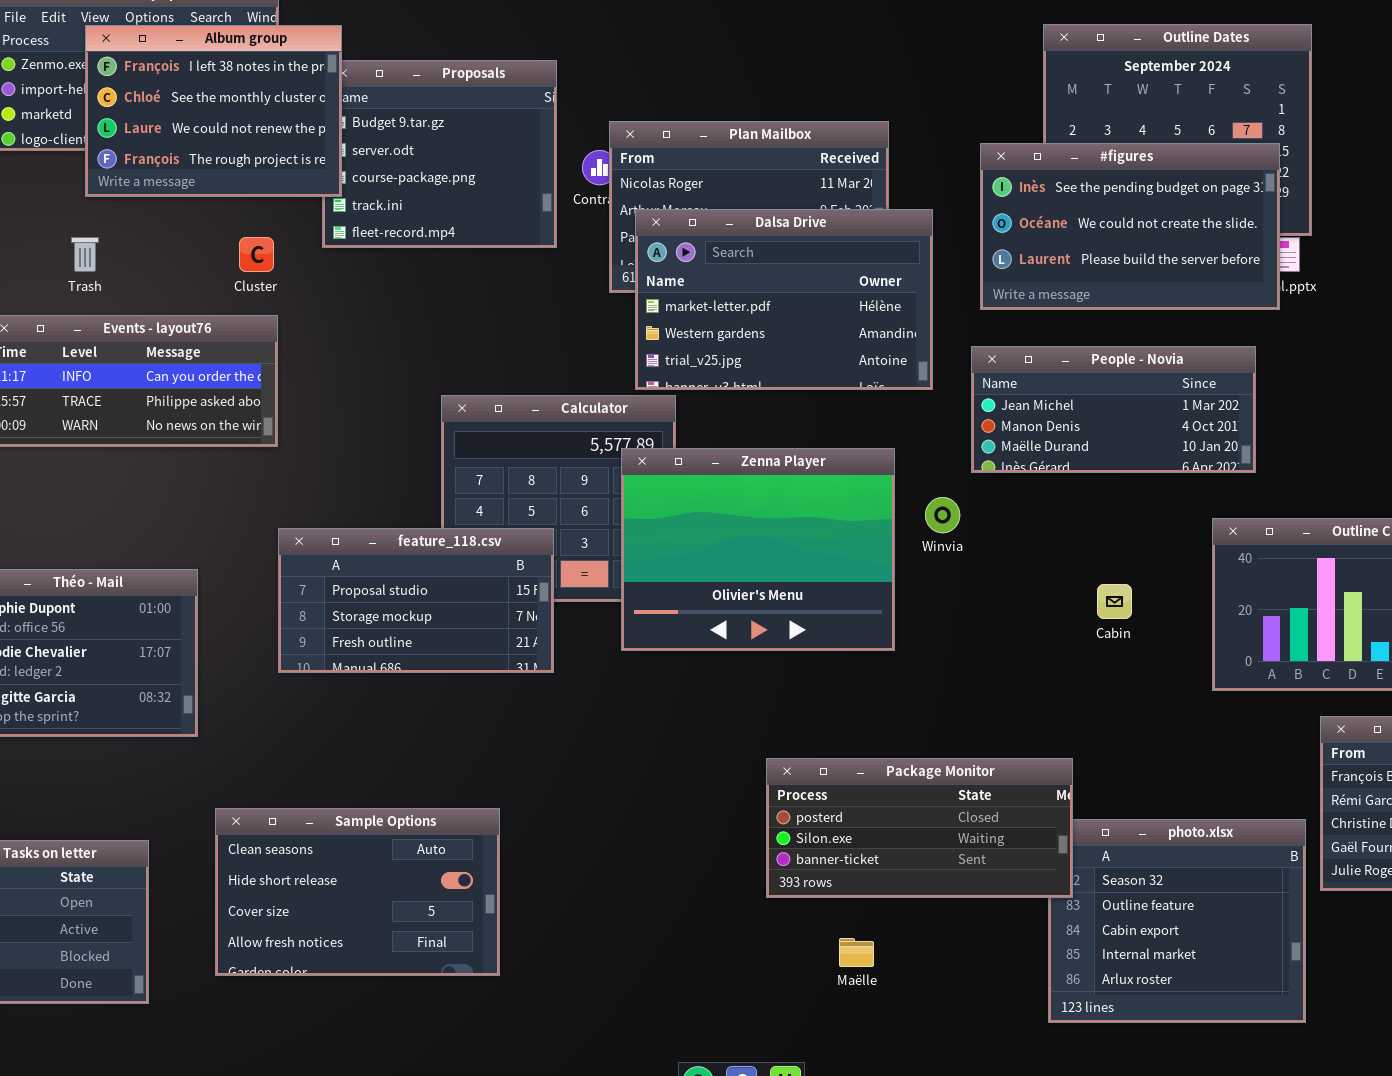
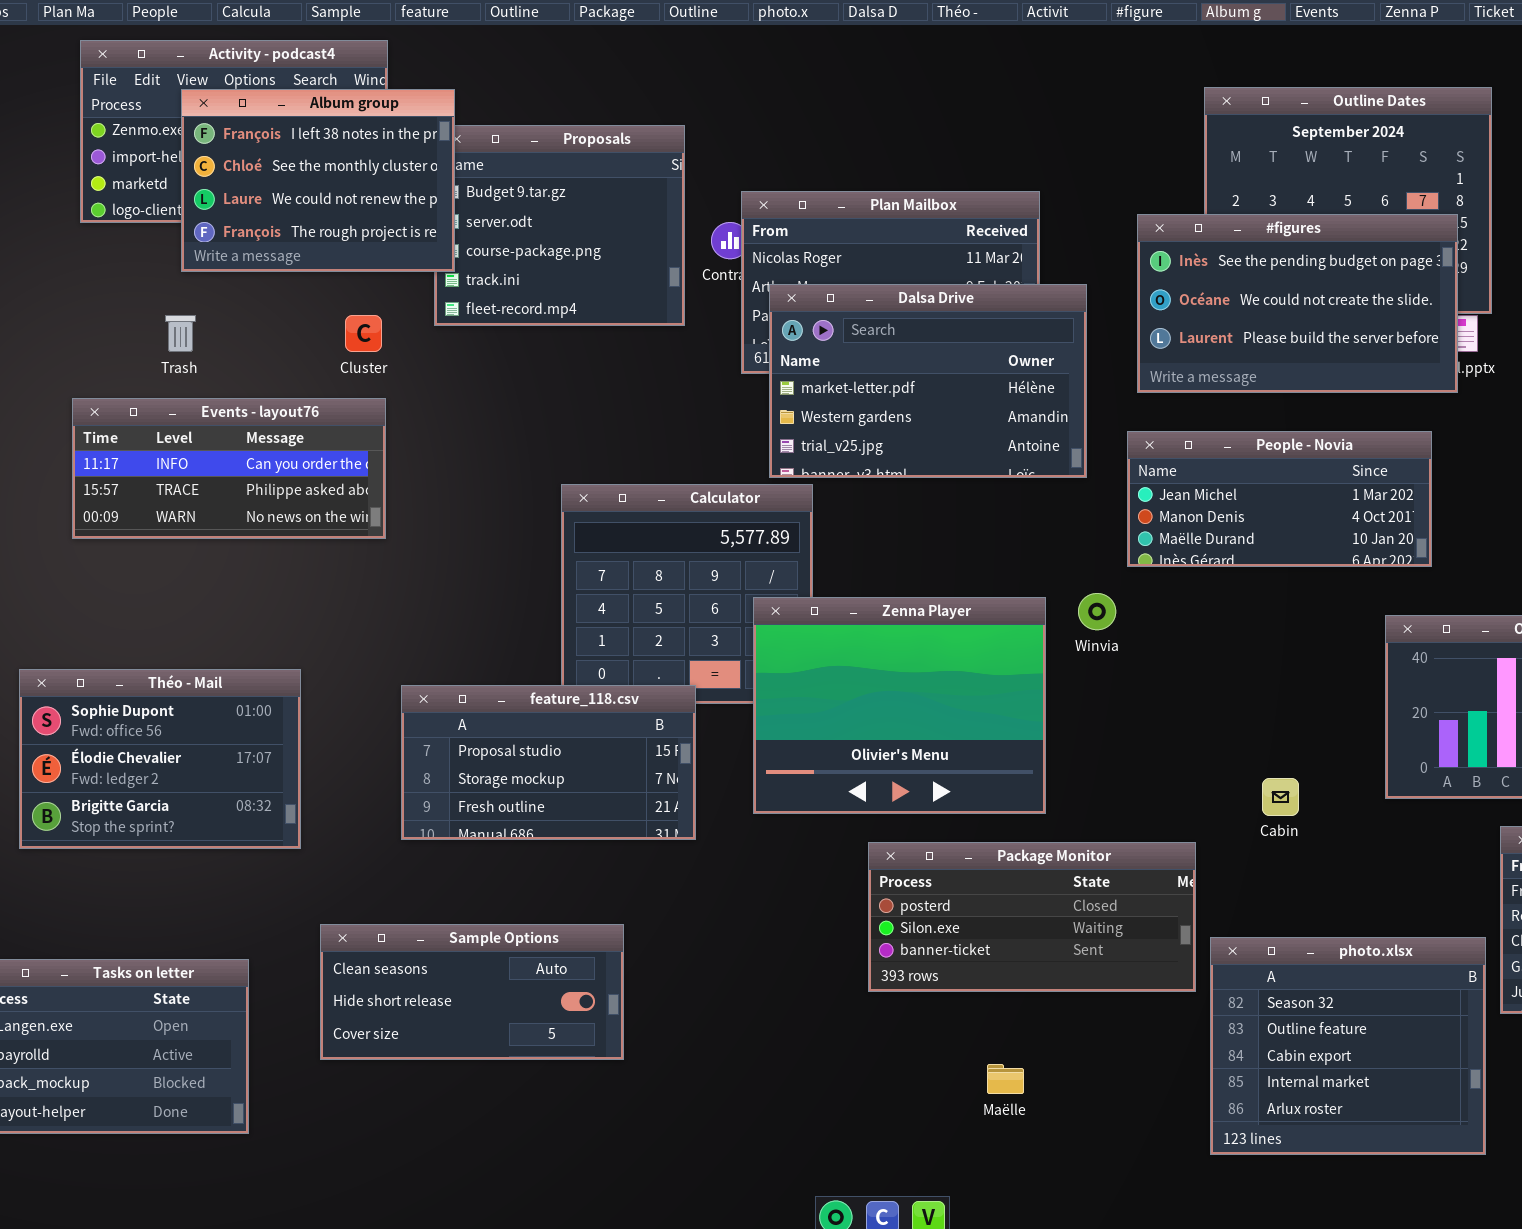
Zenna Player: [621,448,895,651] -> [753,597,1046,814], moved
feature_118.csv: [278,528,554,673] -> [401,685,696,840], moved
Cabin: [1097,584,1132,619] -> [1262,778,1299,816], moved
Package Monitor: [766,758,1073,898] -> [868,842,1196,992], moved
Sample Options: [215,808,500,976] -> [320,924,624,1060], resized

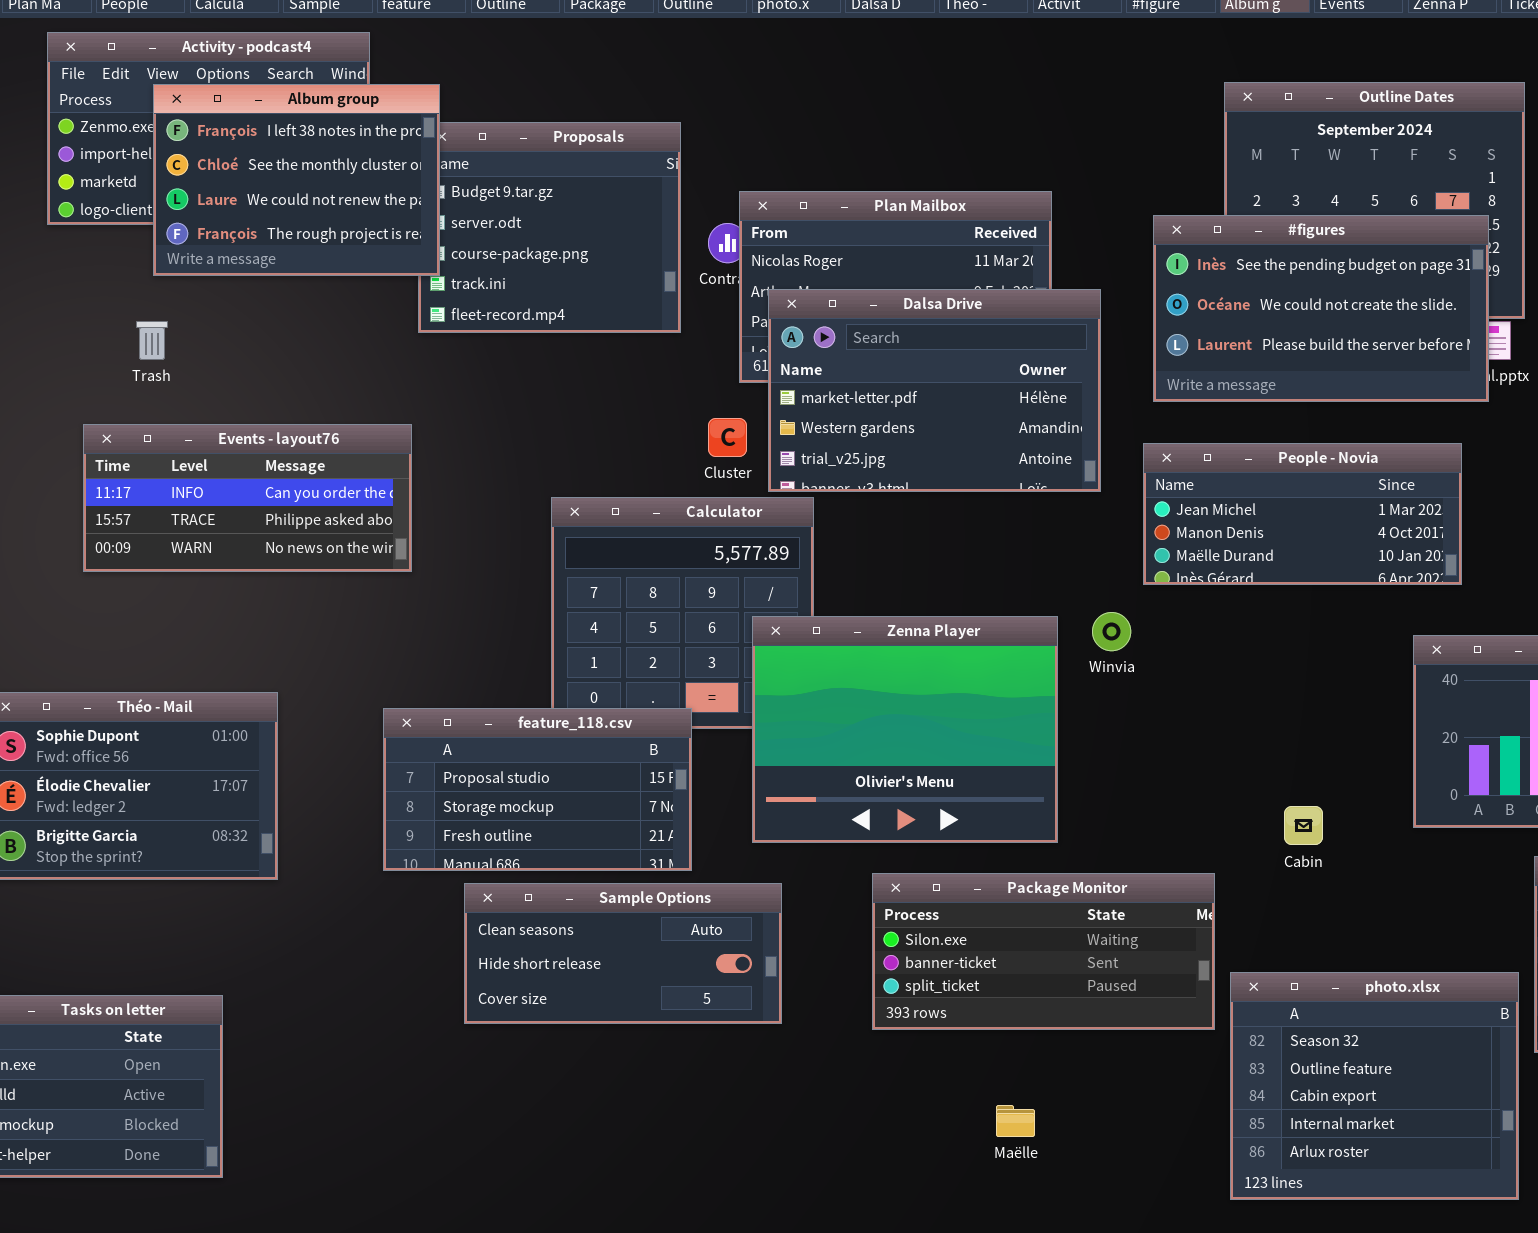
Cluster: [345,315,382,352] -> [708,418,747,457], moved
Events - layout76: [72,398,386,539] -> [83,424,412,572], moved
Package Monitor: [868,842,1196,992] -> [872,873,1215,1030], scrolled down 1 row
Sample Options: [320,924,624,1060] -> [464,883,782,1024], moved

